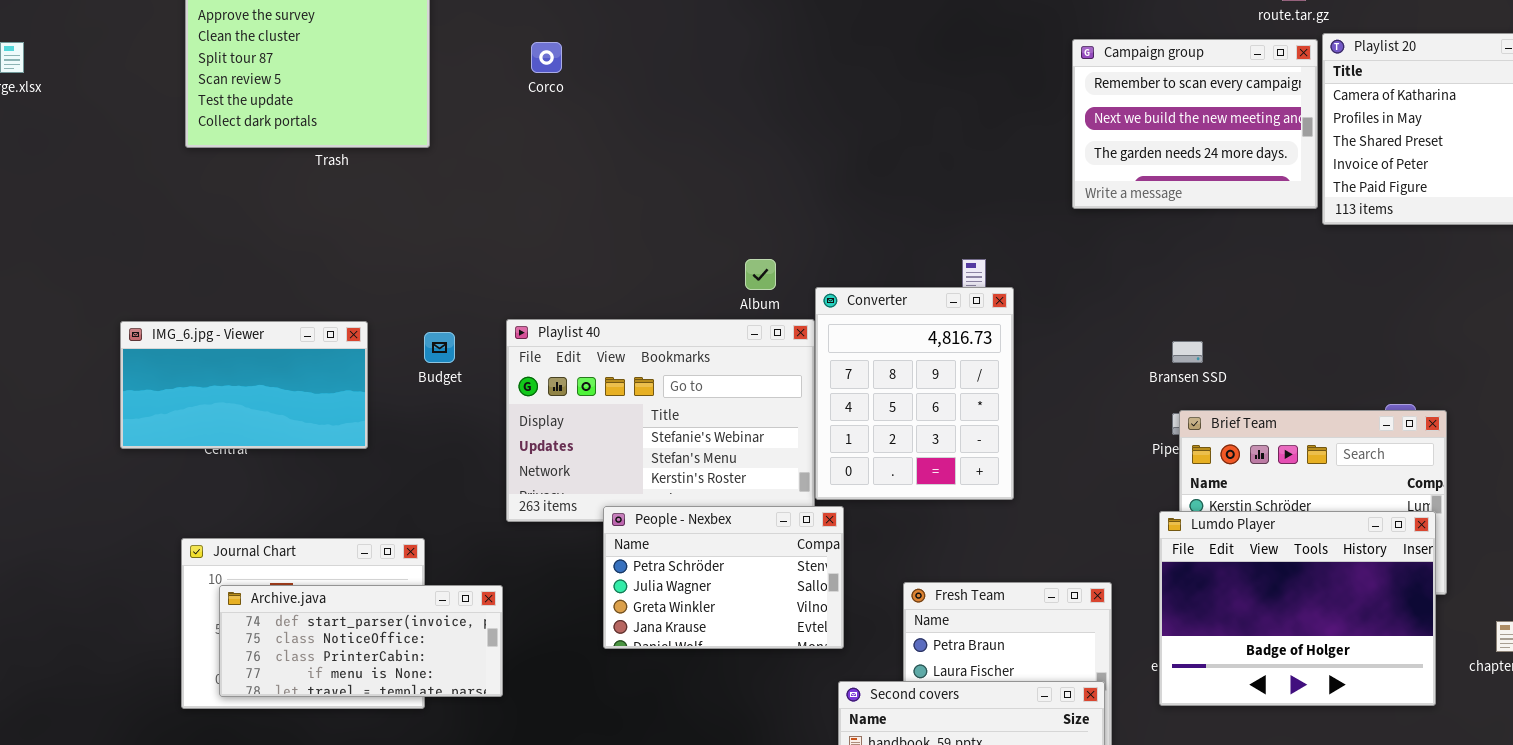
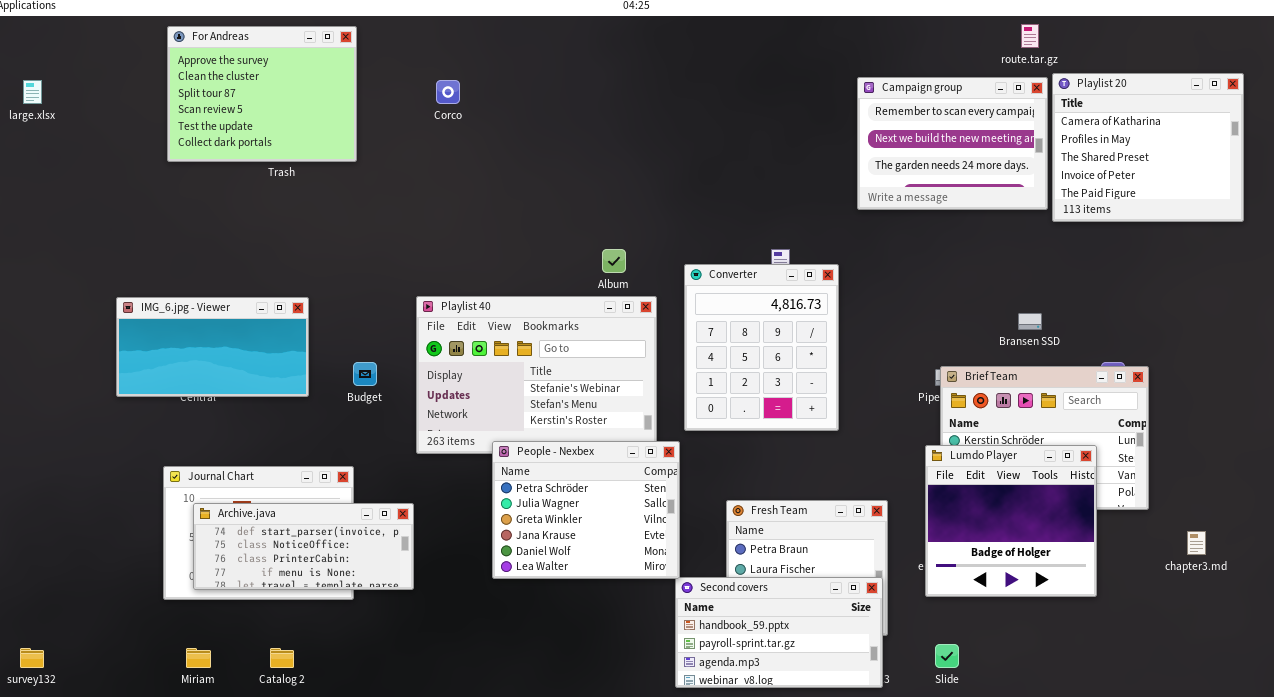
Converter: [815,287,1014,500] -> [684,264,839,431], moved
Budget: [424,332,455,363] -> [353,362,377,386], moved
Bransen SSD: [1172,341,1203,363] -> [1018,313,1042,330], moved
People - Nexbex: [603,506,844,649] -> [492,441,680,579], resized
Lumdo Player: [1159,511,1436,706] -> [925,445,1097,597], resized

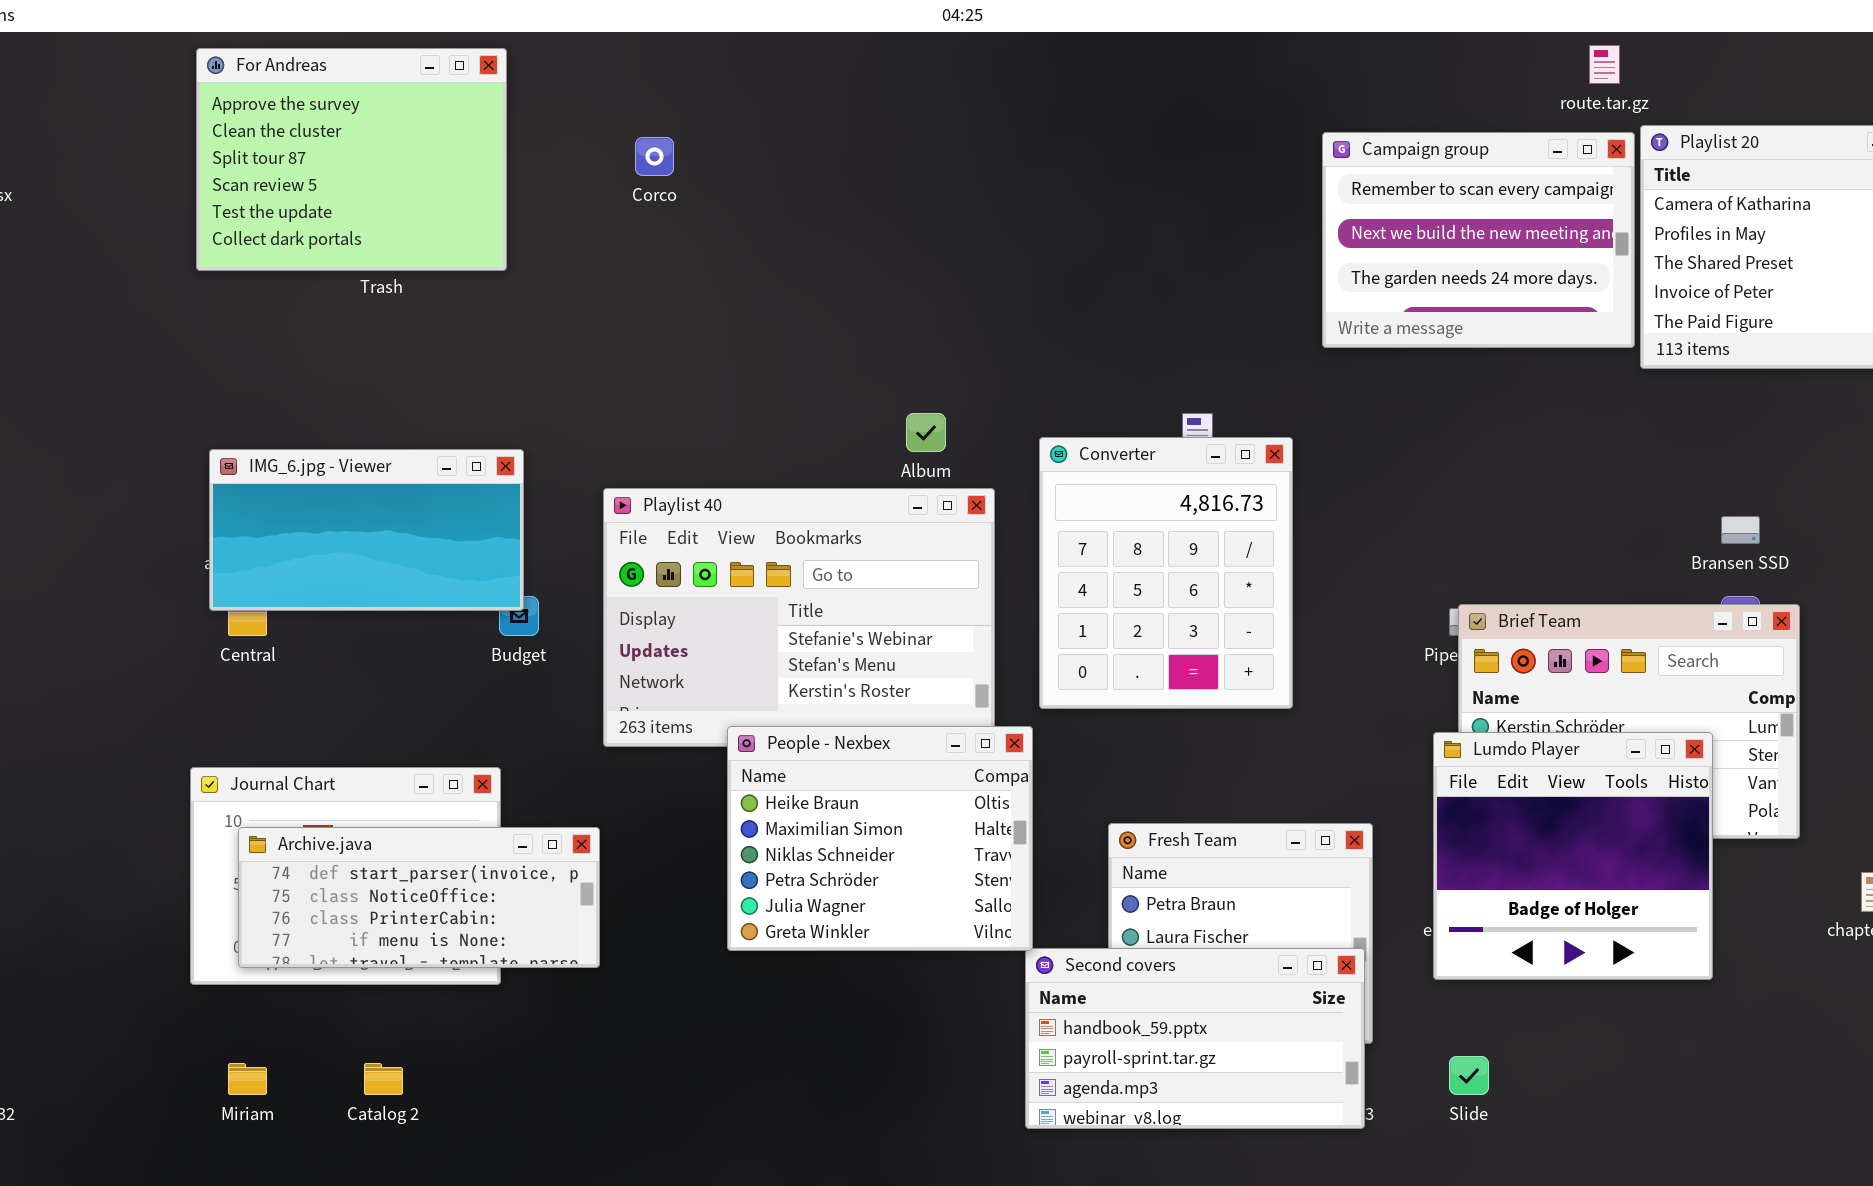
IMG_6.jpg - Viewer: [116,297,309,397] -> [209,449,524,611], moved
Bransen SSD: [1018,313,1042,330] -> [1721,516,1760,544], moved
People - Nexbex: [492,441,680,579] -> [727,726,1033,951], scrolled up 3 rows

